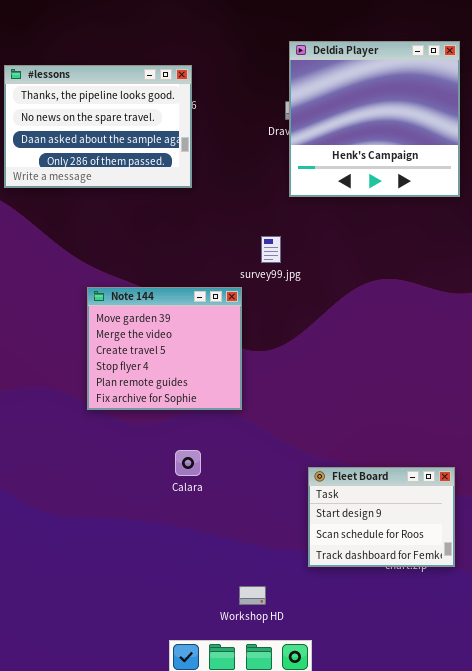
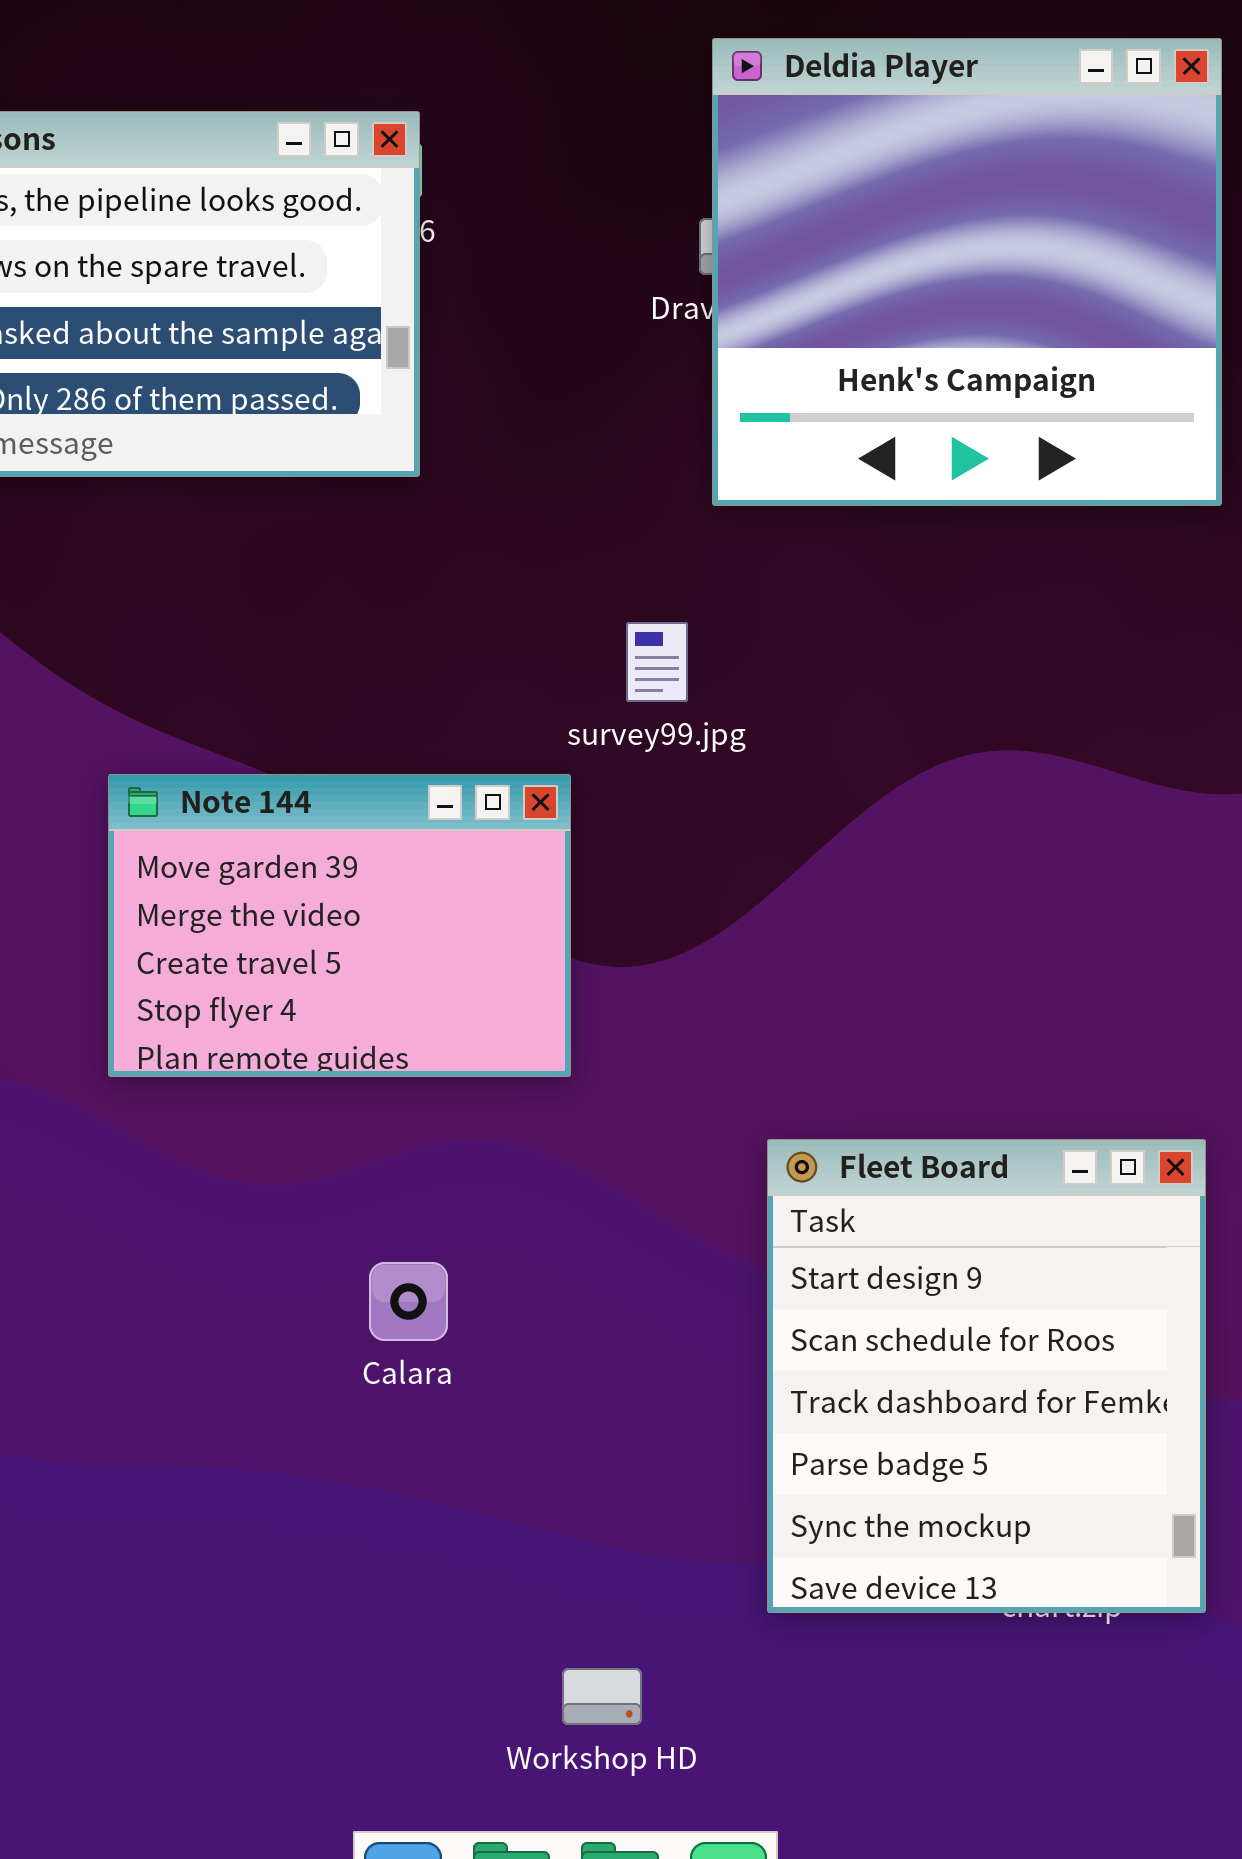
Note 144: [87,287,242,410] -> [108,774,571,1077], resized
Fleet Board: [308,467,455,567] -> [767,1139,1206,1613], resized

